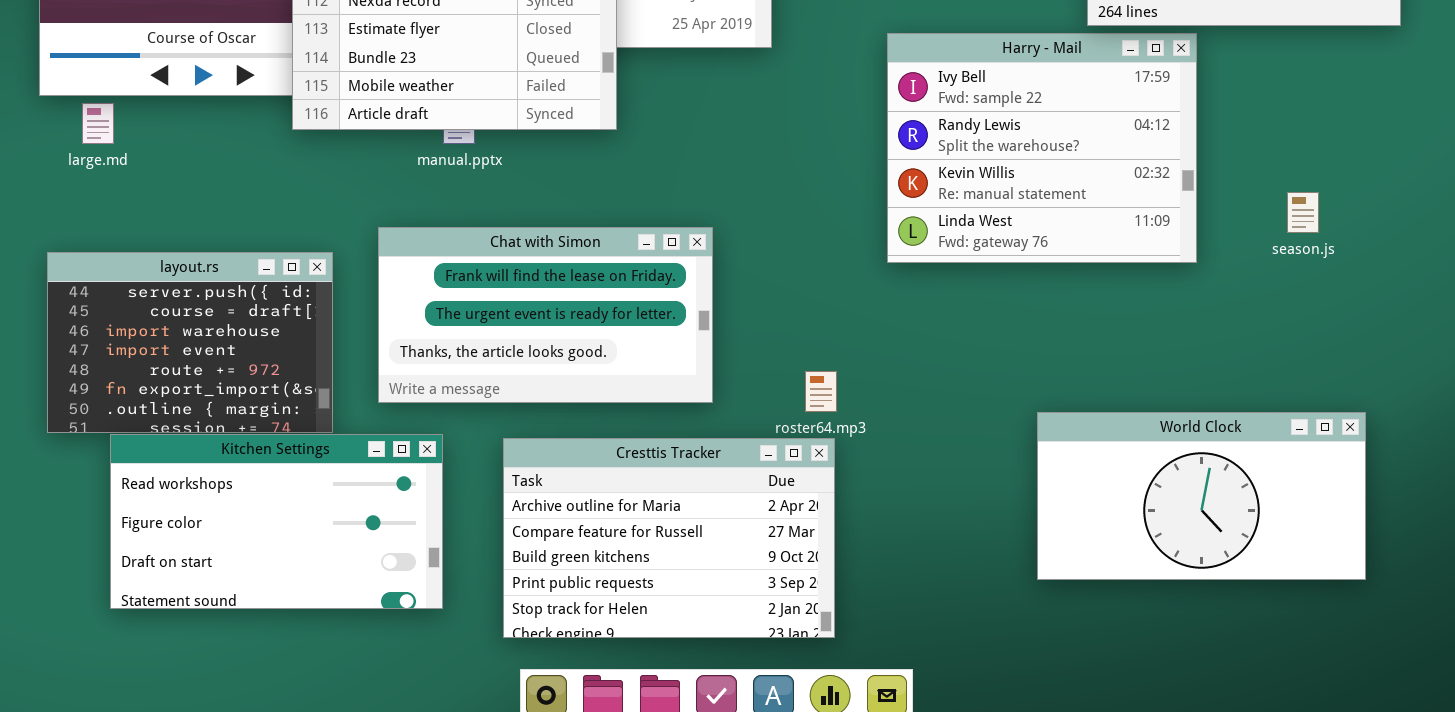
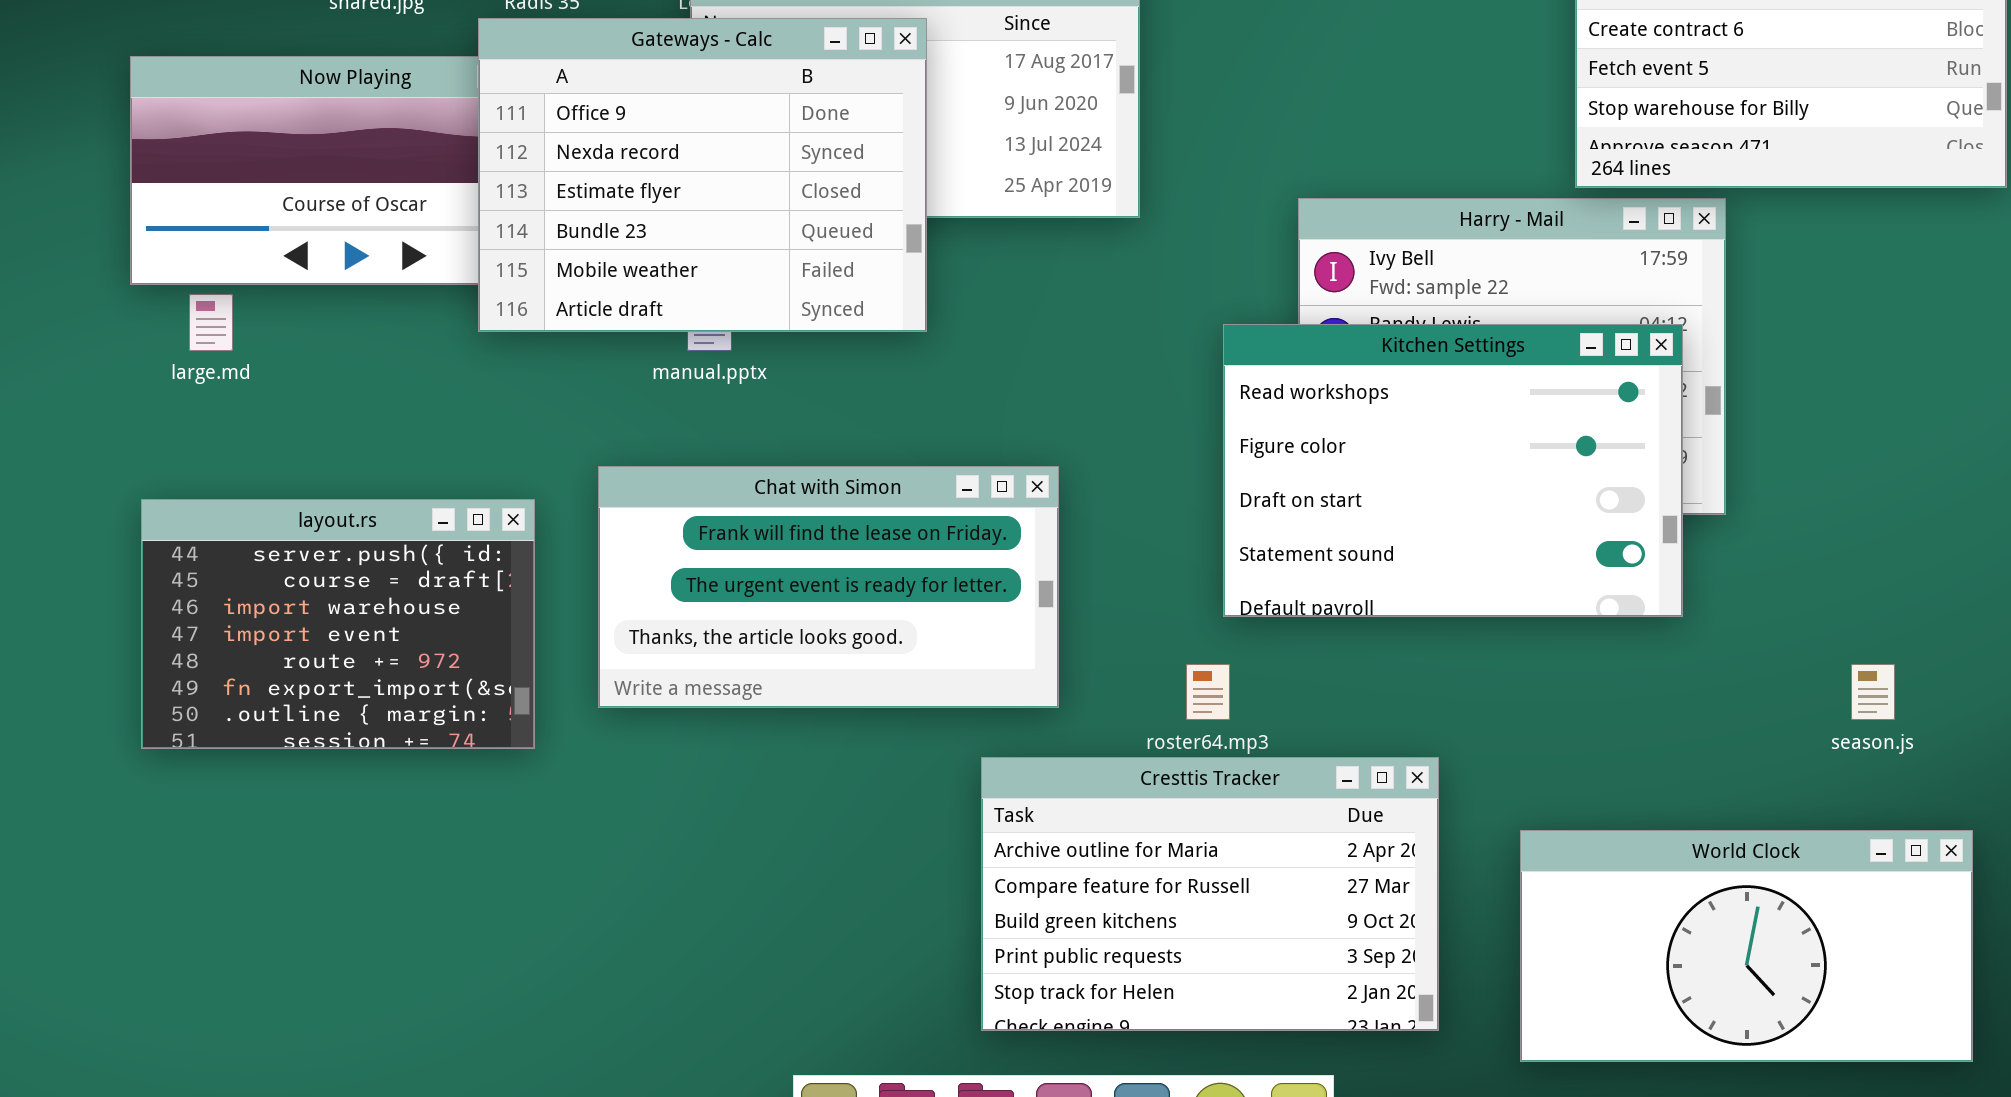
season.js: [1287,192,1319,233] -> [1851,664,1895,720], moved
World Clock: [1037,412,1366,580] -> [1520,830,1973,1062], moved
Kitchen Settings: [110,434,443,609] -> [1223,324,1683,617], moved, resized
Cresttis Tracker: [503,438,835,638] -> [981,757,1439,1031], moved

